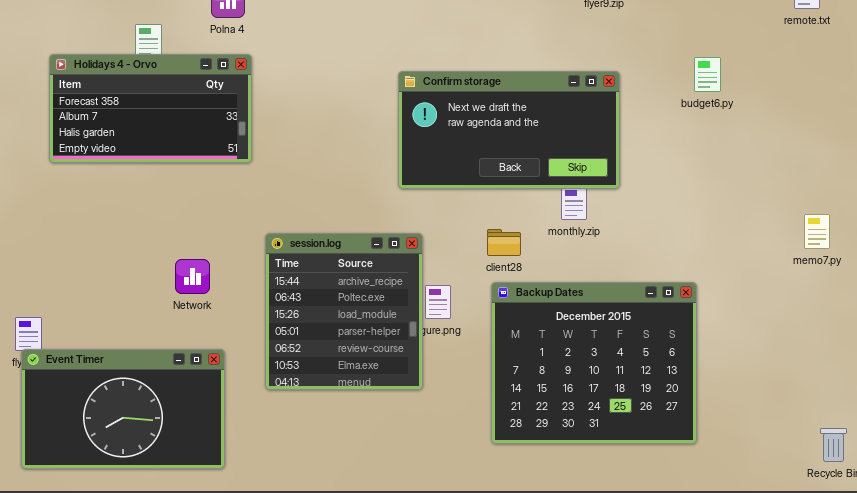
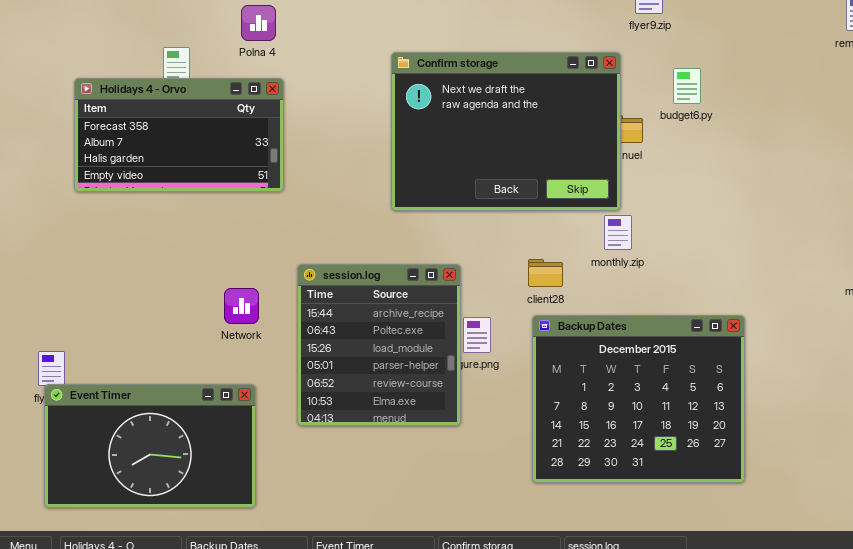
budget6.py: [694,57,721,92] -> [673,68,701,104], moved
Confirm storage: [398,71,620,189] -> [391,52,621,211], moved, resized
Network: [175,259,210,294] -> [224,288,259,324], moved

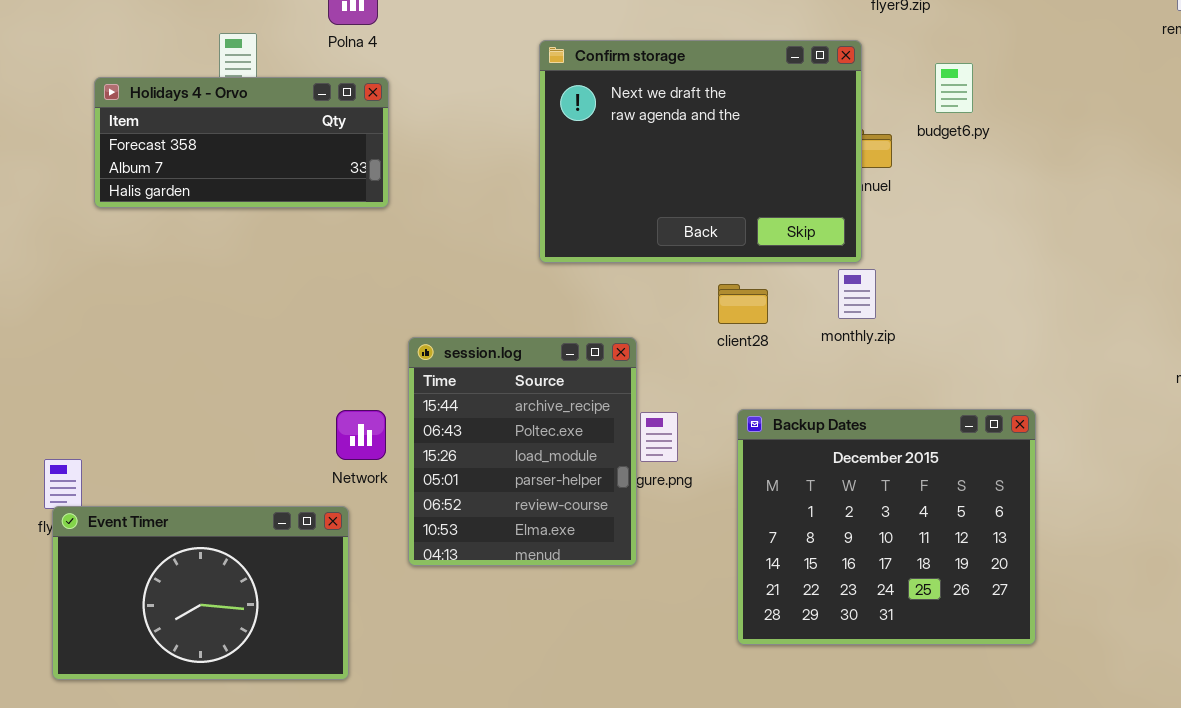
Holidays 4 - Orvo: [74,78,284,192] -> [94,77,389,208], resized
client28: [528,259,563,287] -> [718,284,768,324], moved
Network: [224,288,259,324] -> [336,410,386,460], moved

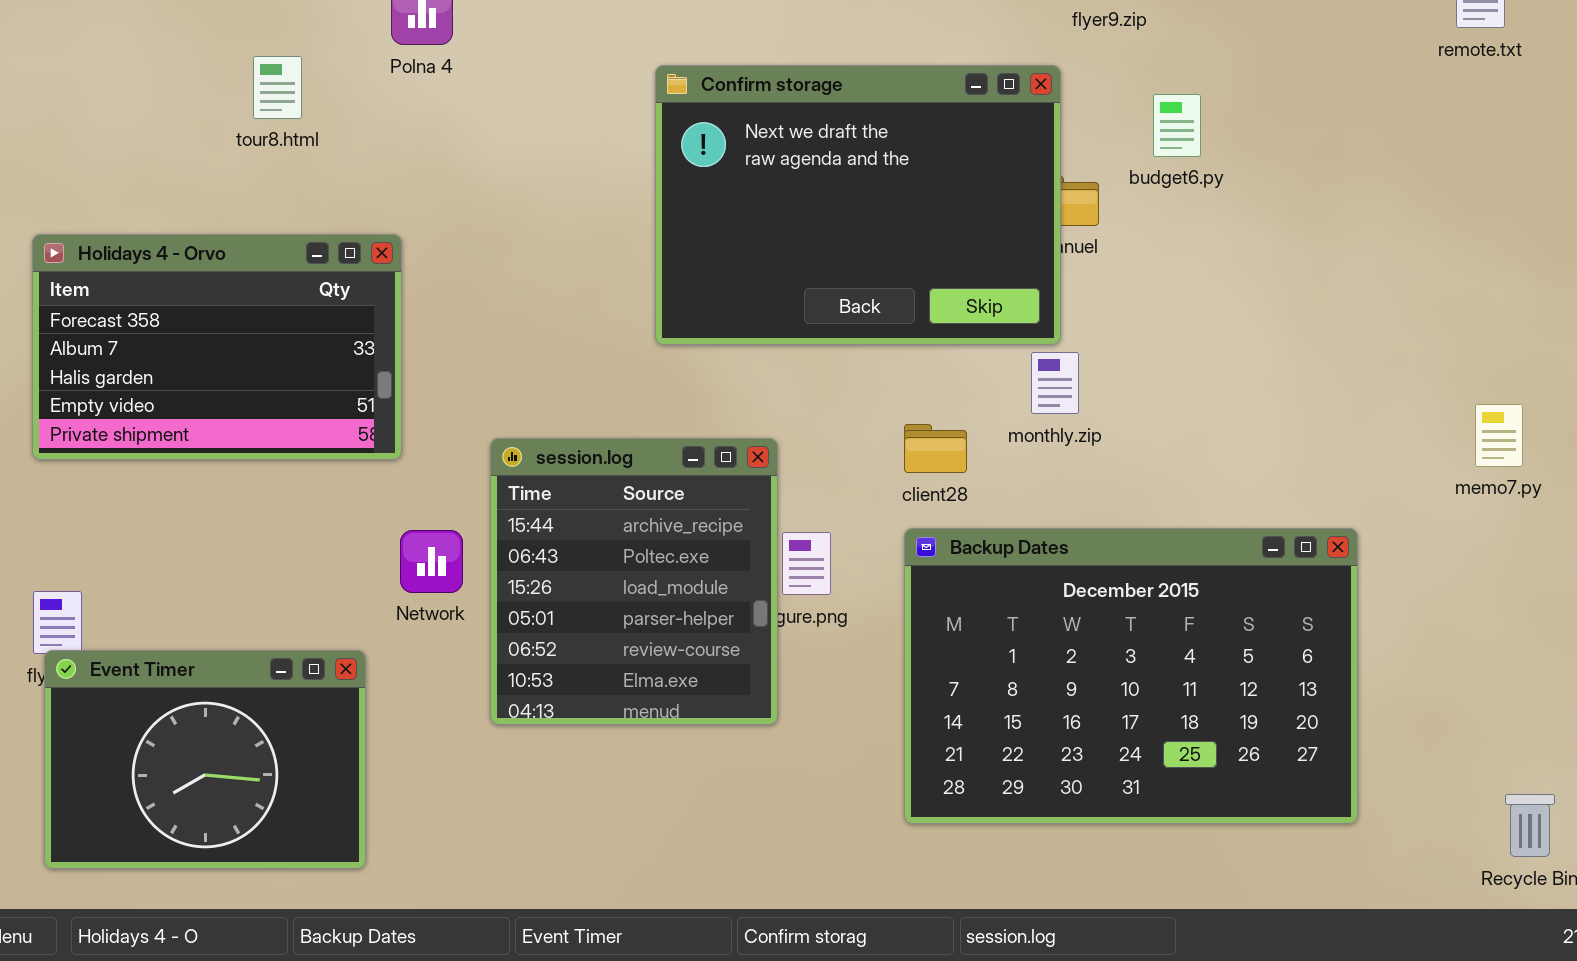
Holidays 4 - Orvo: [94,77,389,208] -> [32,234,402,460], moved, resized
client28: [718,284,768,324] -> [904,424,967,473], moved
Backup Dates: [737,409,1036,645] -> [904,528,1358,824], resized
Event Timer: [52,506,349,680] -> [44,650,366,869], resized

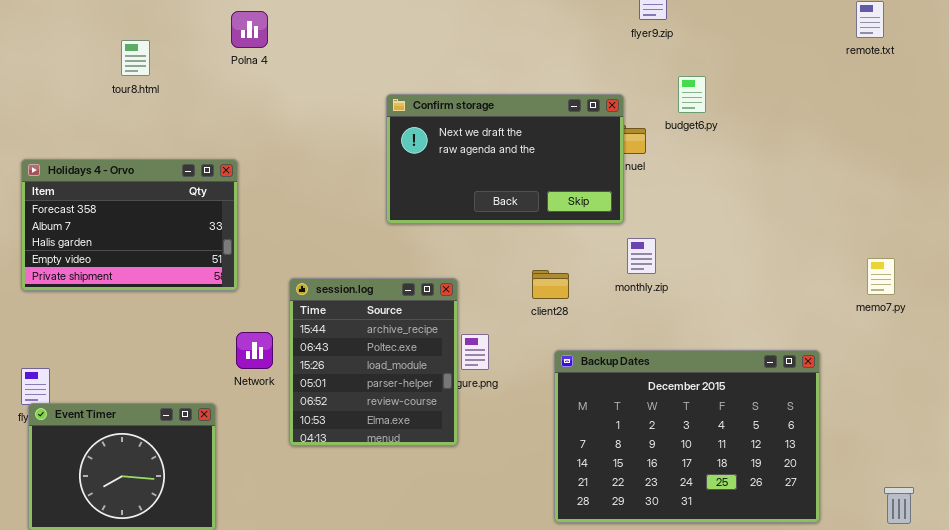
tour8.html: [253,56,302,119] -> [121,40,150,76], moved
Confirm storage: [655,65,1061,345] -> [386,94,624,224], resized
monthly.zip: [1031,352,1079,414] -> [627,238,656,274], moved
Backup Dates: [904,528,1358,824] -> [554,350,820,523], moved

